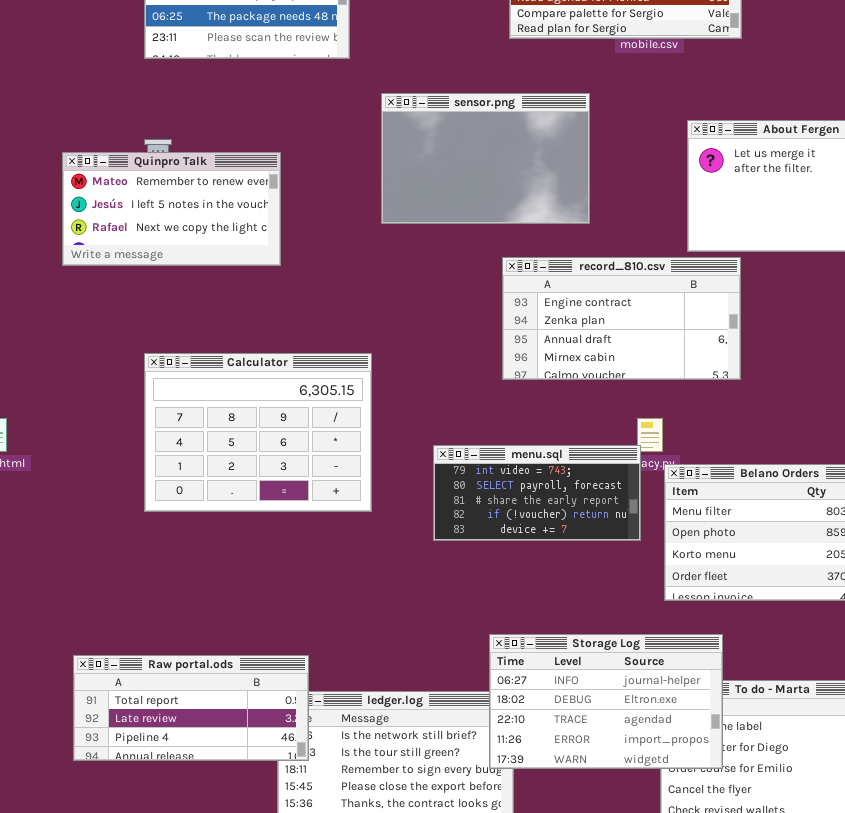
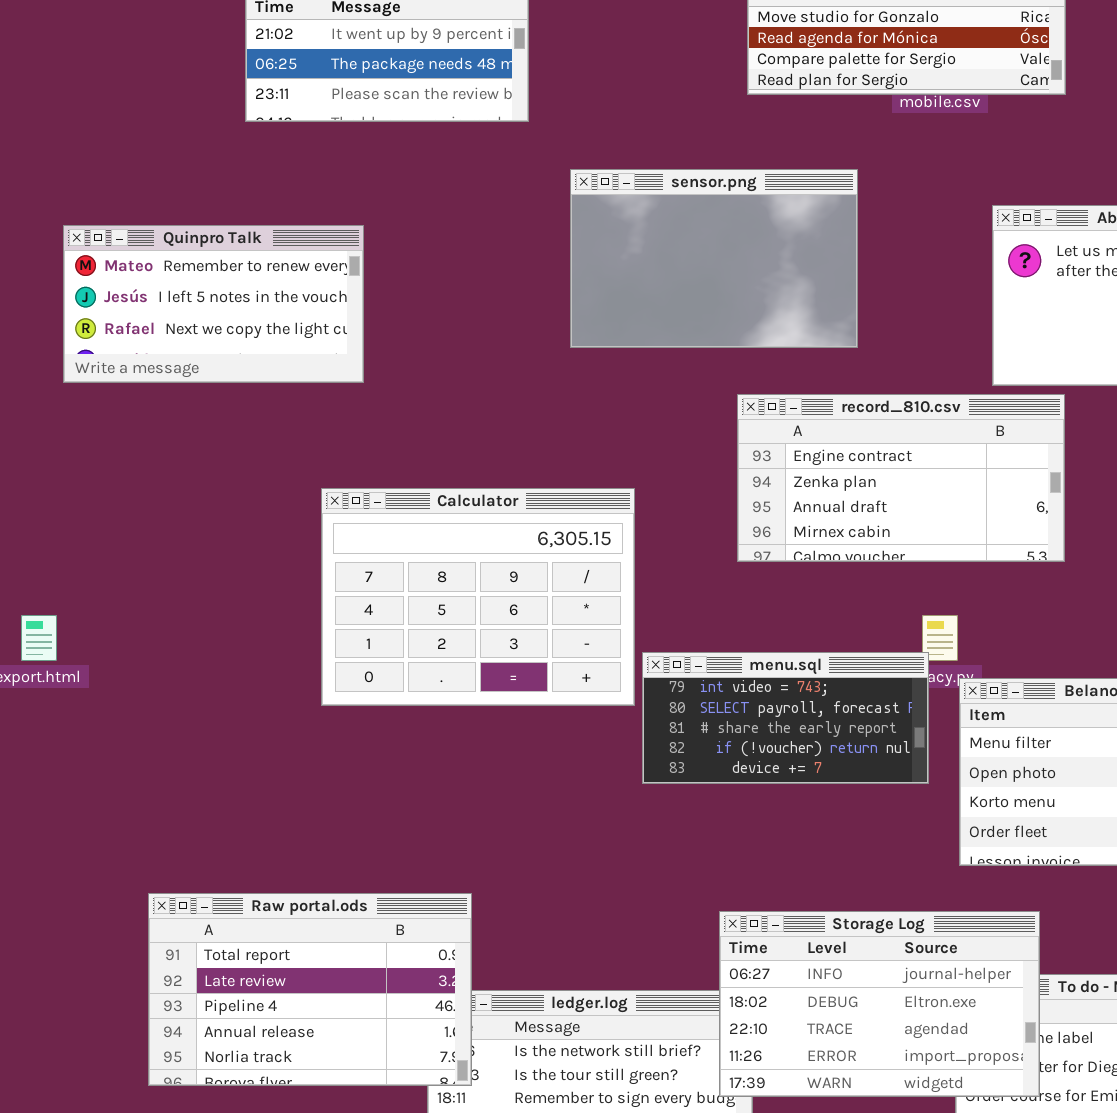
Quinpro Talk: [62,152,281,266] -> [63,225,364,383], moved
Calculator: [144,353,372,512] -> [321,488,635,706], moved
Raw portal.ods: [73,655,309,761] -> [148,893,472,1086], resized

